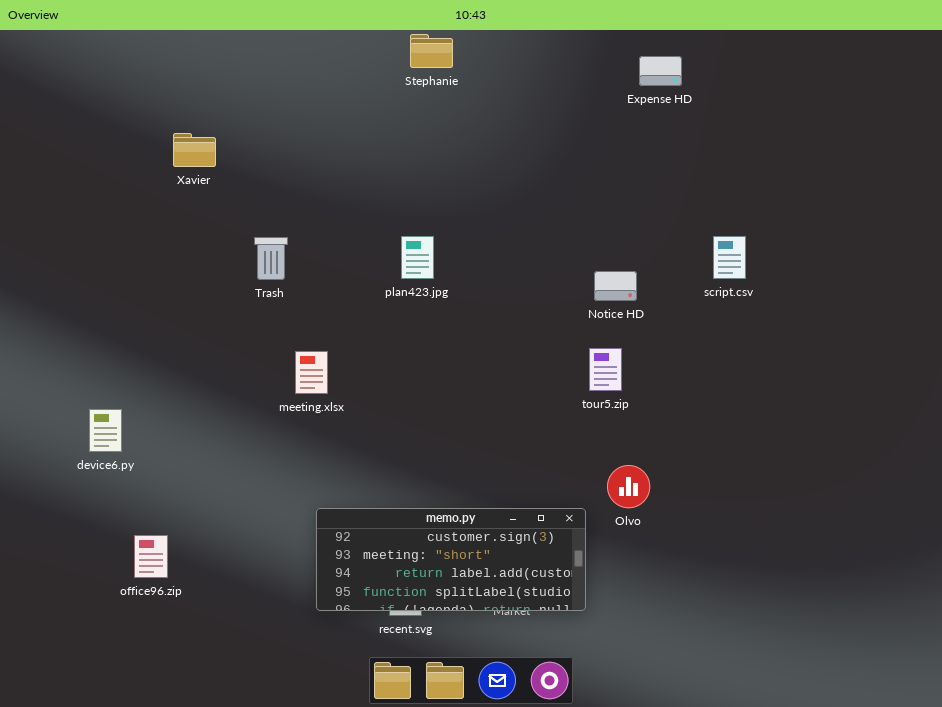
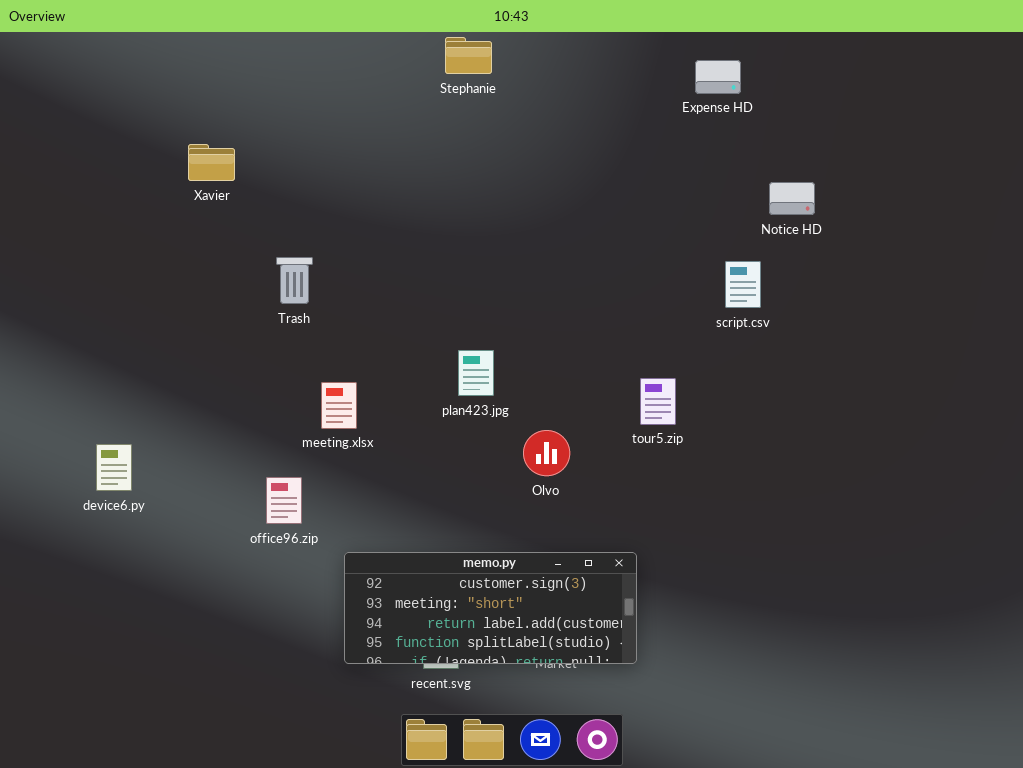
plan423.jpg: [401,236,434,279] -> [458,350,494,396], moved
script.csv: [713,236,746,279] -> [725,261,761,308], moved
Notice HD: [594,271,637,301] -> [769,182,815,215], moved
Olvo: [607,465,650,508] -> [523,430,570,476], moved
office96.zip: [134,535,168,578] -> [266,477,302,524], moved

